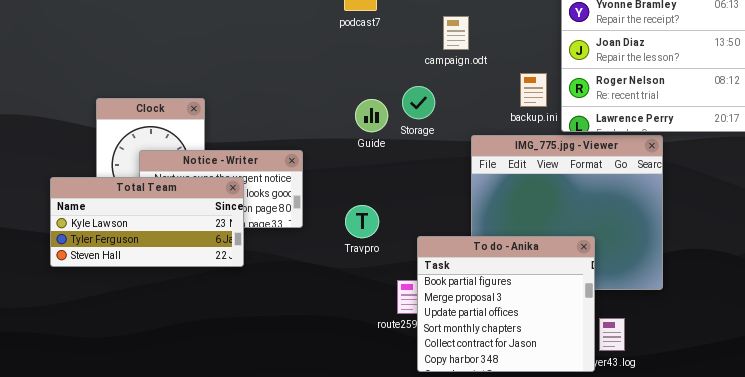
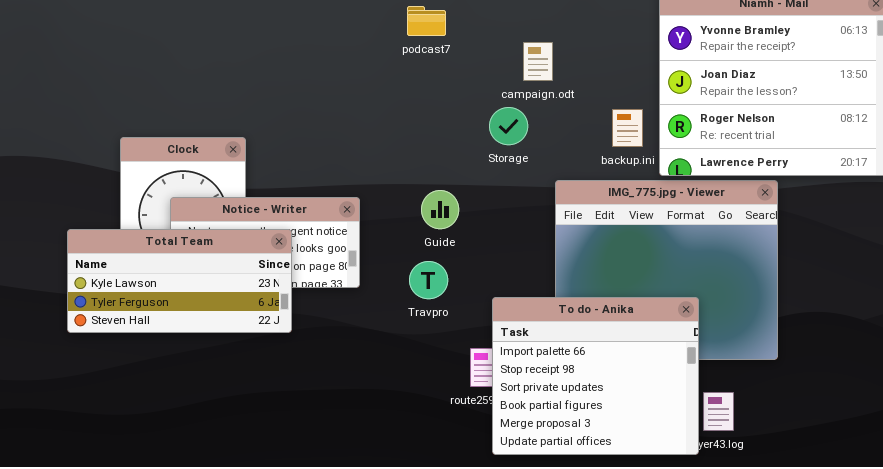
Storage: [402,86,435,119] -> [489,107,528,145], moved
Guide: [355,99,388,132] -> [421,190,459,229], moved
To do - Anika: [417,236,595,372] -> [492,297,699,455], scrolled up 3 rows

